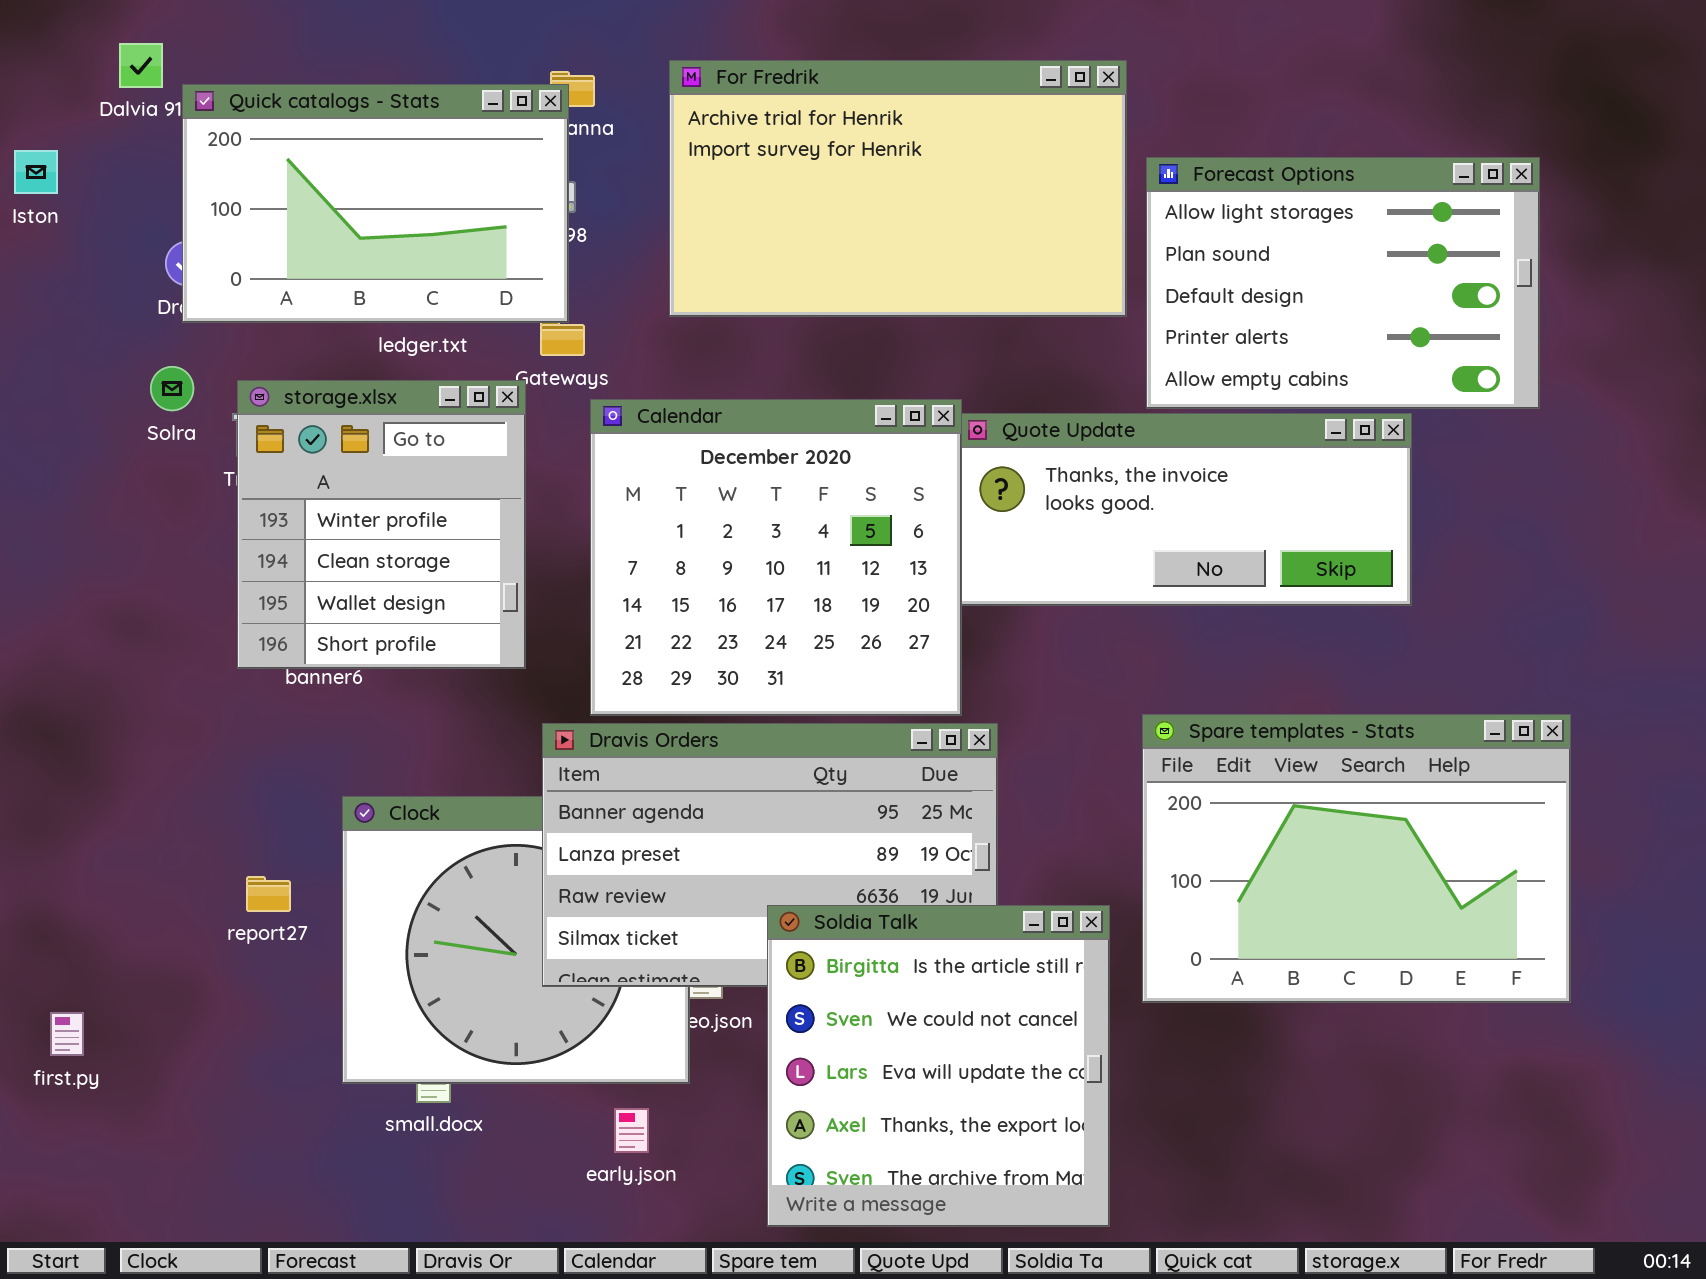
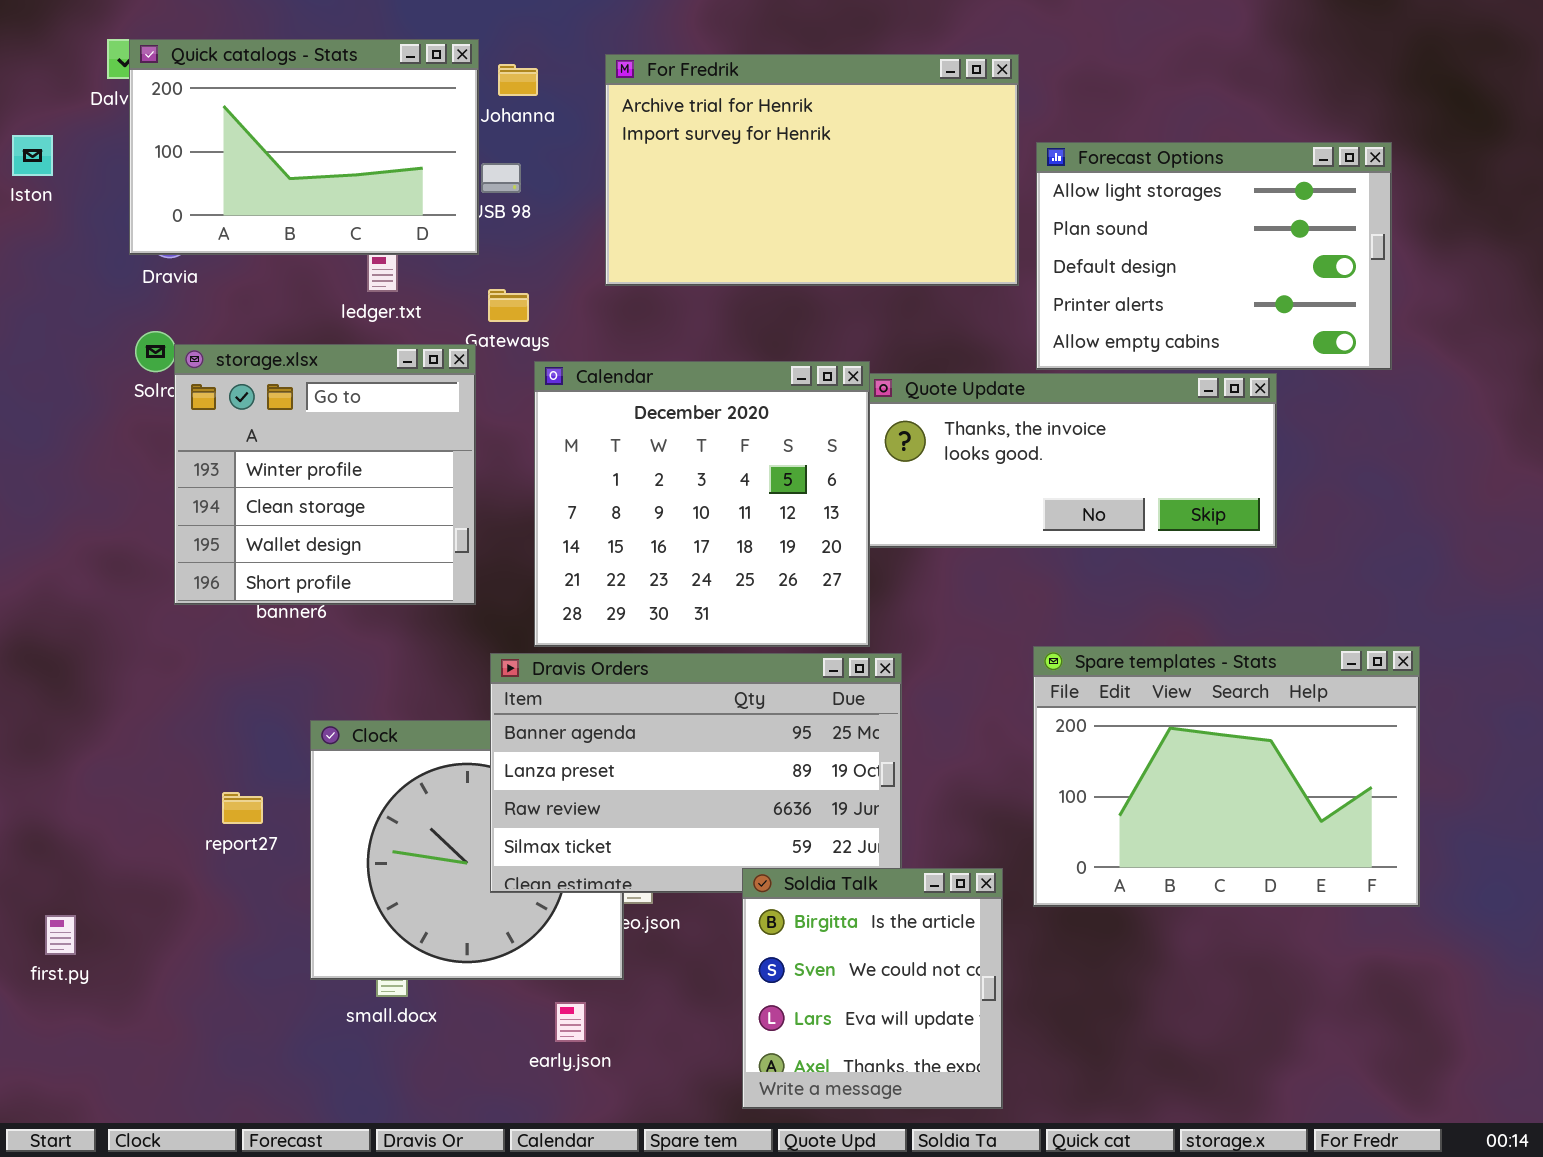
Quick catalogs - Stats: [182,84,569,323] -> [129,39,479,255], moved
storage.xlsx: [237,380,526,669] -> [174,344,476,605], resized
Soldia Talk: [767,905,1110,1227] -> [742,868,1003,1109], resized

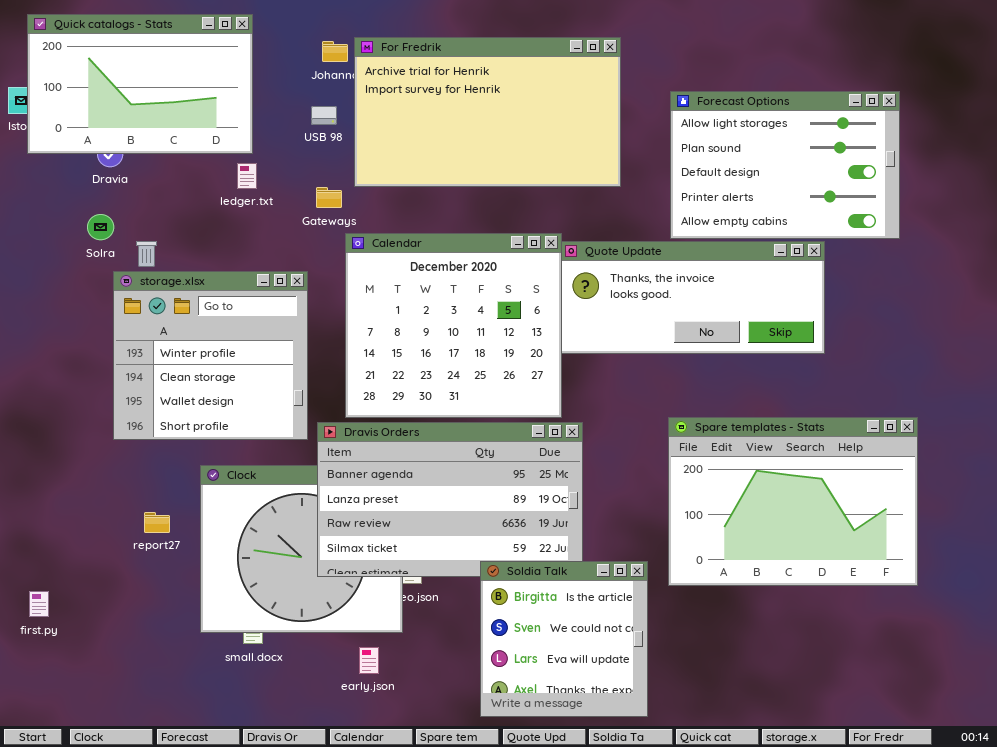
Quick catalogs - Stats: [129,39,479,255] -> [27,14,253,154], moved
For Fredrik: [605,54,1019,286] -> [354,37,621,187], moved
storage.xlsx: [174,344,476,605] -> [113,271,308,440], moved

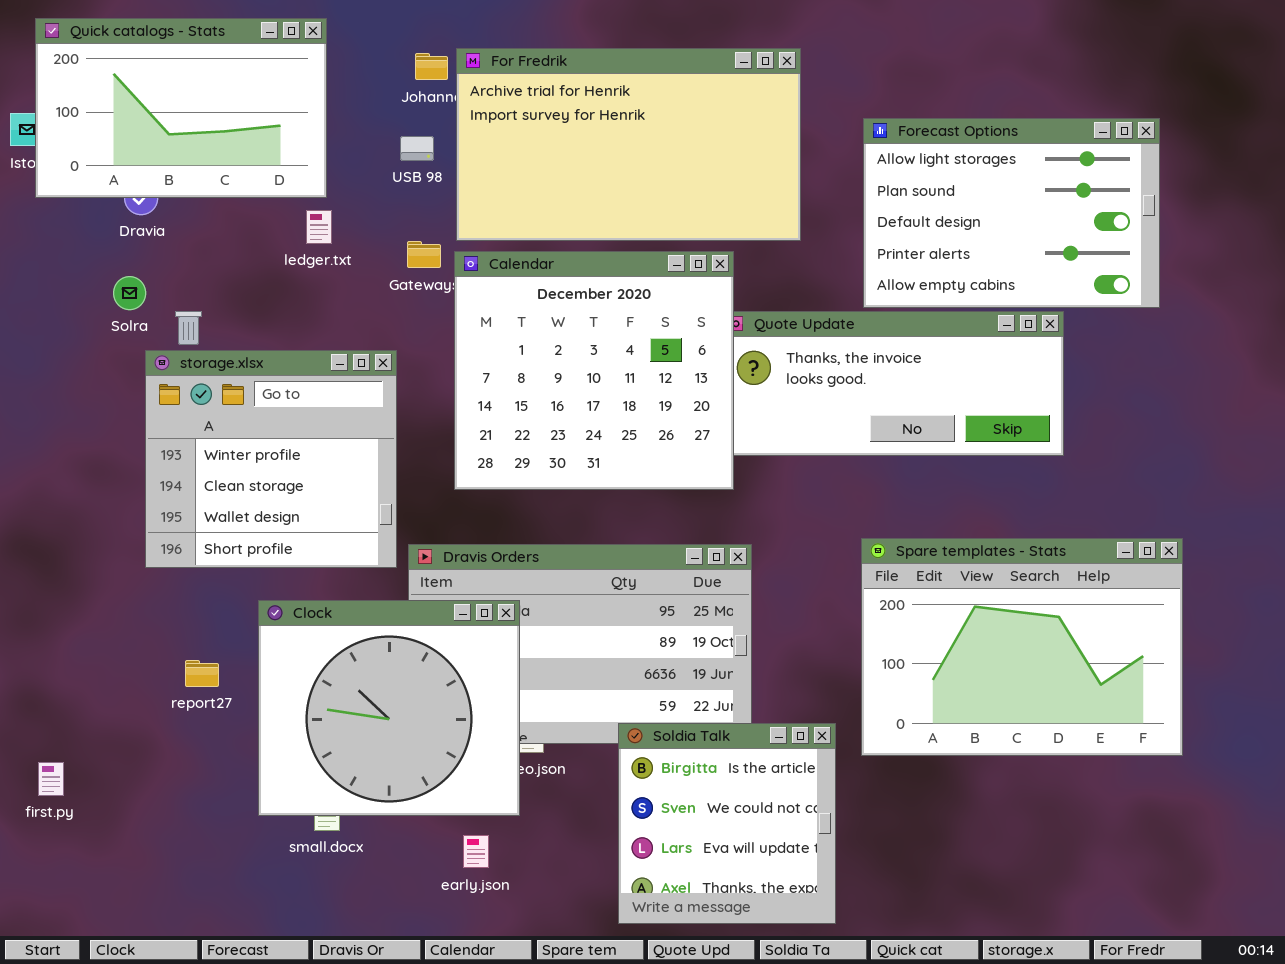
Calendar: [345,233,562,418] -> [454,251,734,490], moved
Clock: [200,465,403,633] -> [258,600,520,816], raised

